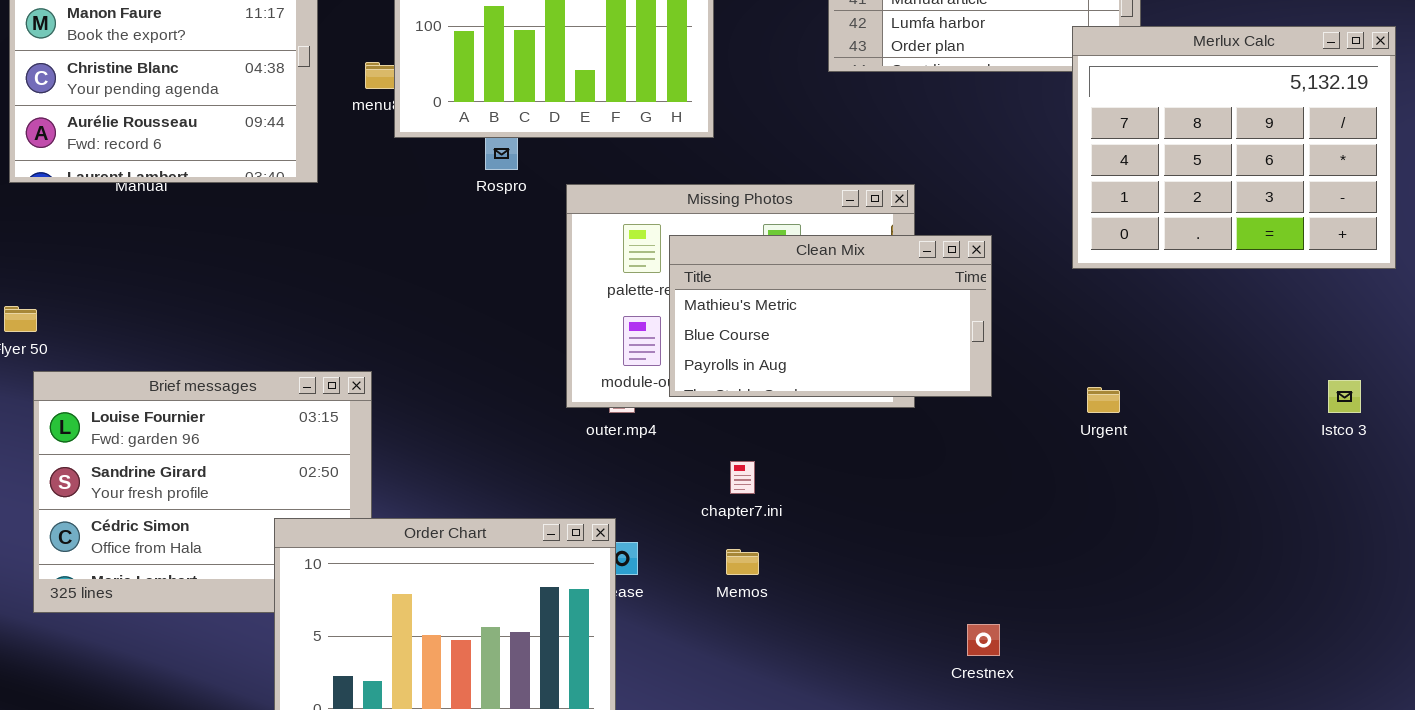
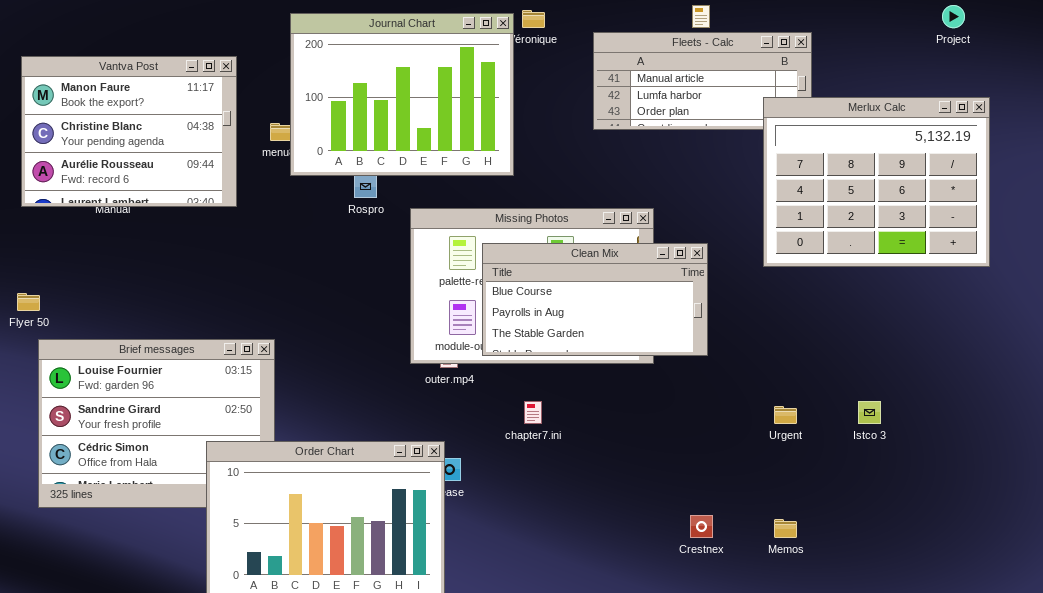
Clean Mix: [669,235,992,397] -> [482,243,708,356], scrolled down 1 row
Istco 3: [1328,380,1361,413] -> [858,401,881,424], moved
Urgent: [1087,387,1120,413] -> [774,406,797,424], moved
Memos: [726,549,759,575] -> [774,519,797,538], moved

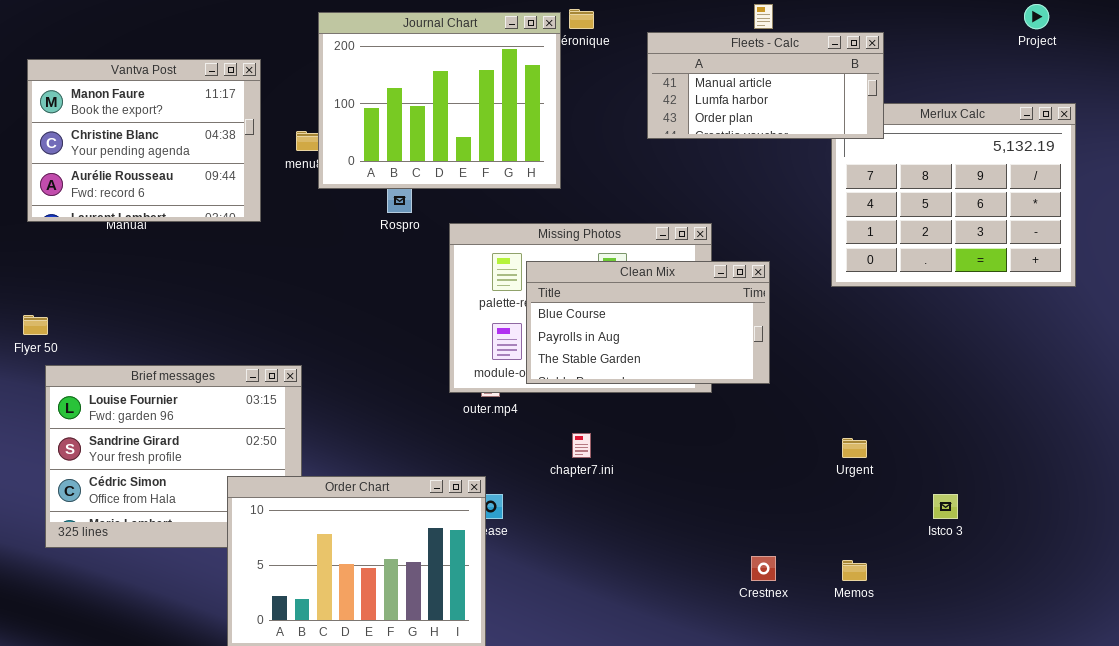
Fleets - Calc: [593,32,812,130] -> [647,32,884,139], raised
Istco 3: [858,401,881,424] -> [933,494,958,519], moved

